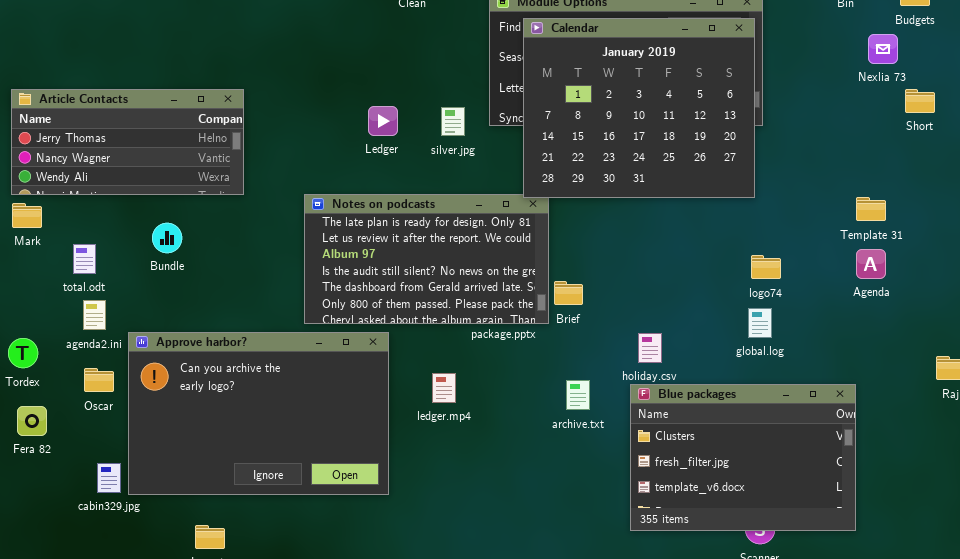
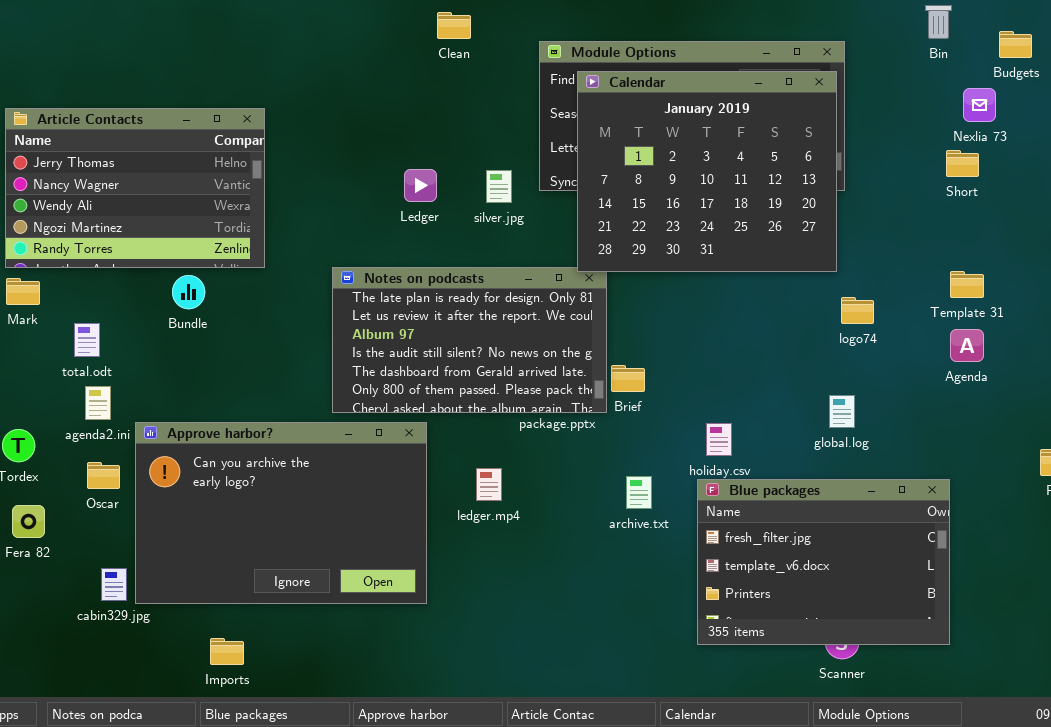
Article Contacts: [11,89,244,195] -> [5,108,265,268], resized
Short: [905,89,935,113] -> [946,150,979,177], moved
Bundle: [152,223,182,253] -> [172,275,205,309], moved
logo74: [751,255,781,279] -> [841,297,874,324], moved
Blue packages: [630,384,856,531] -> [697,479,950,645], scrolled down 1 row

